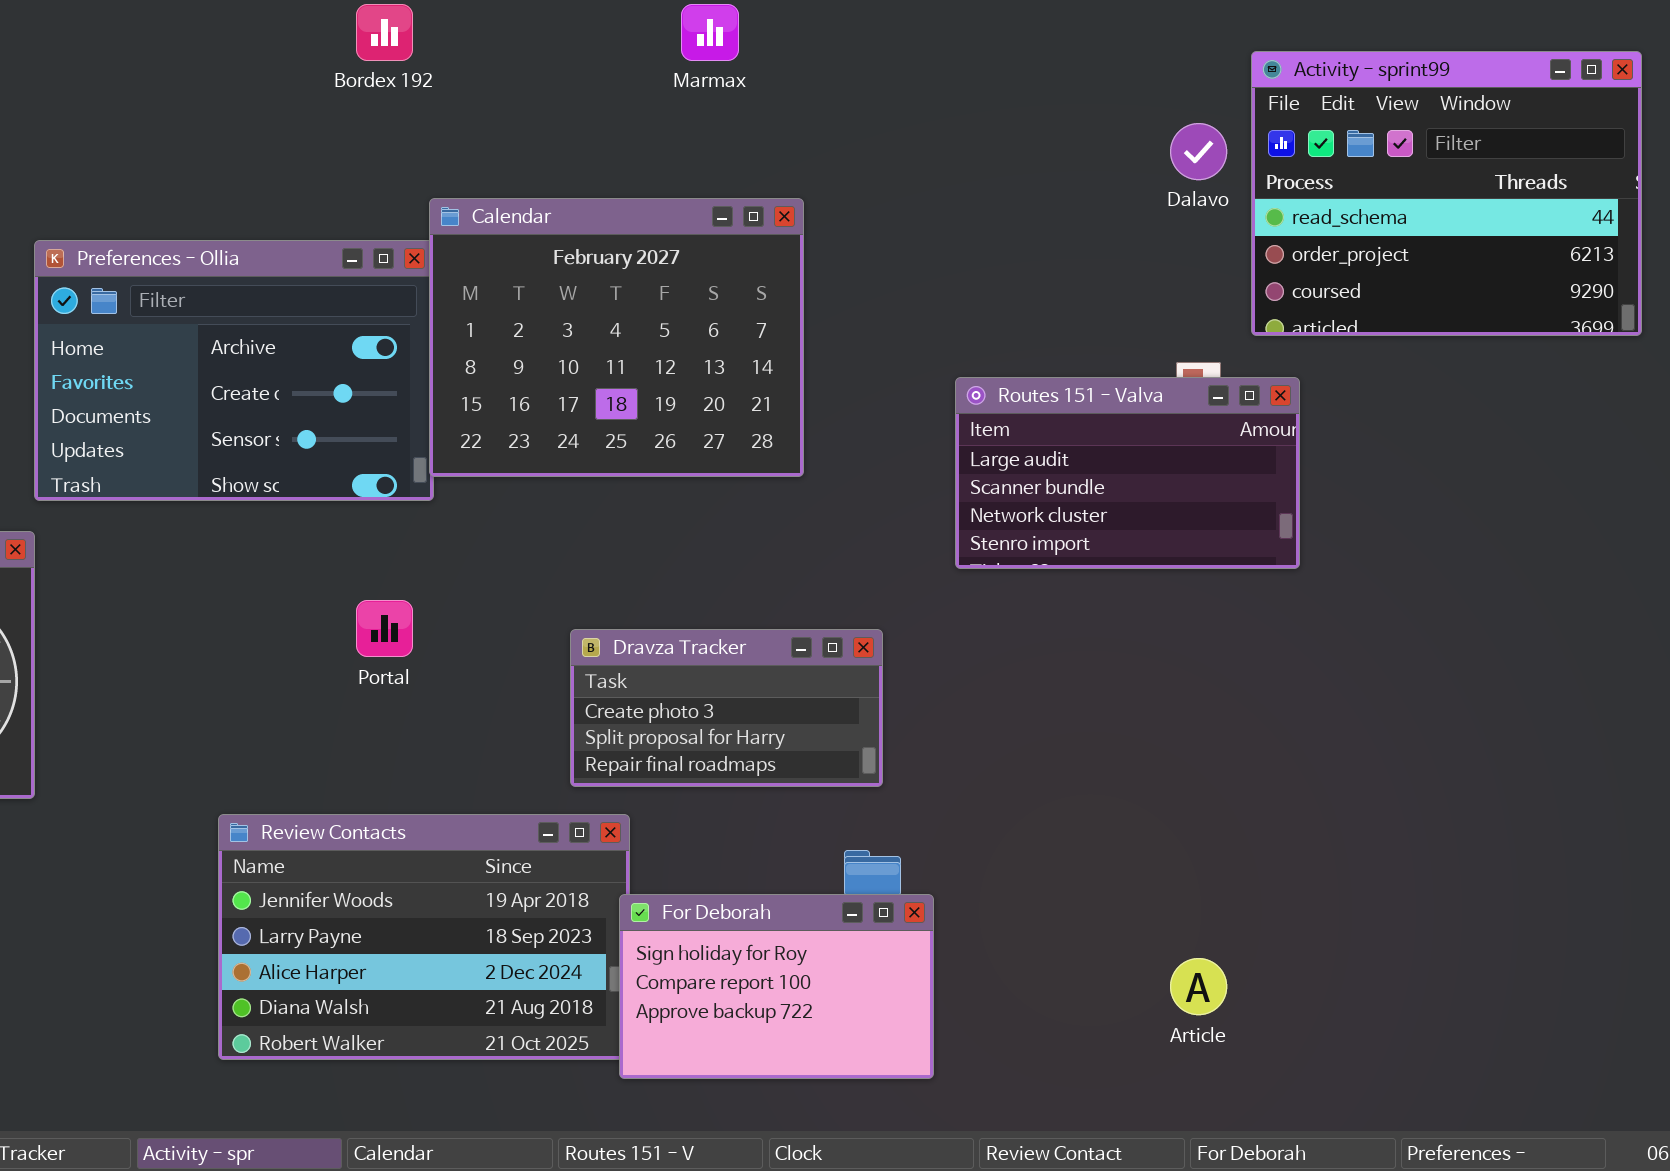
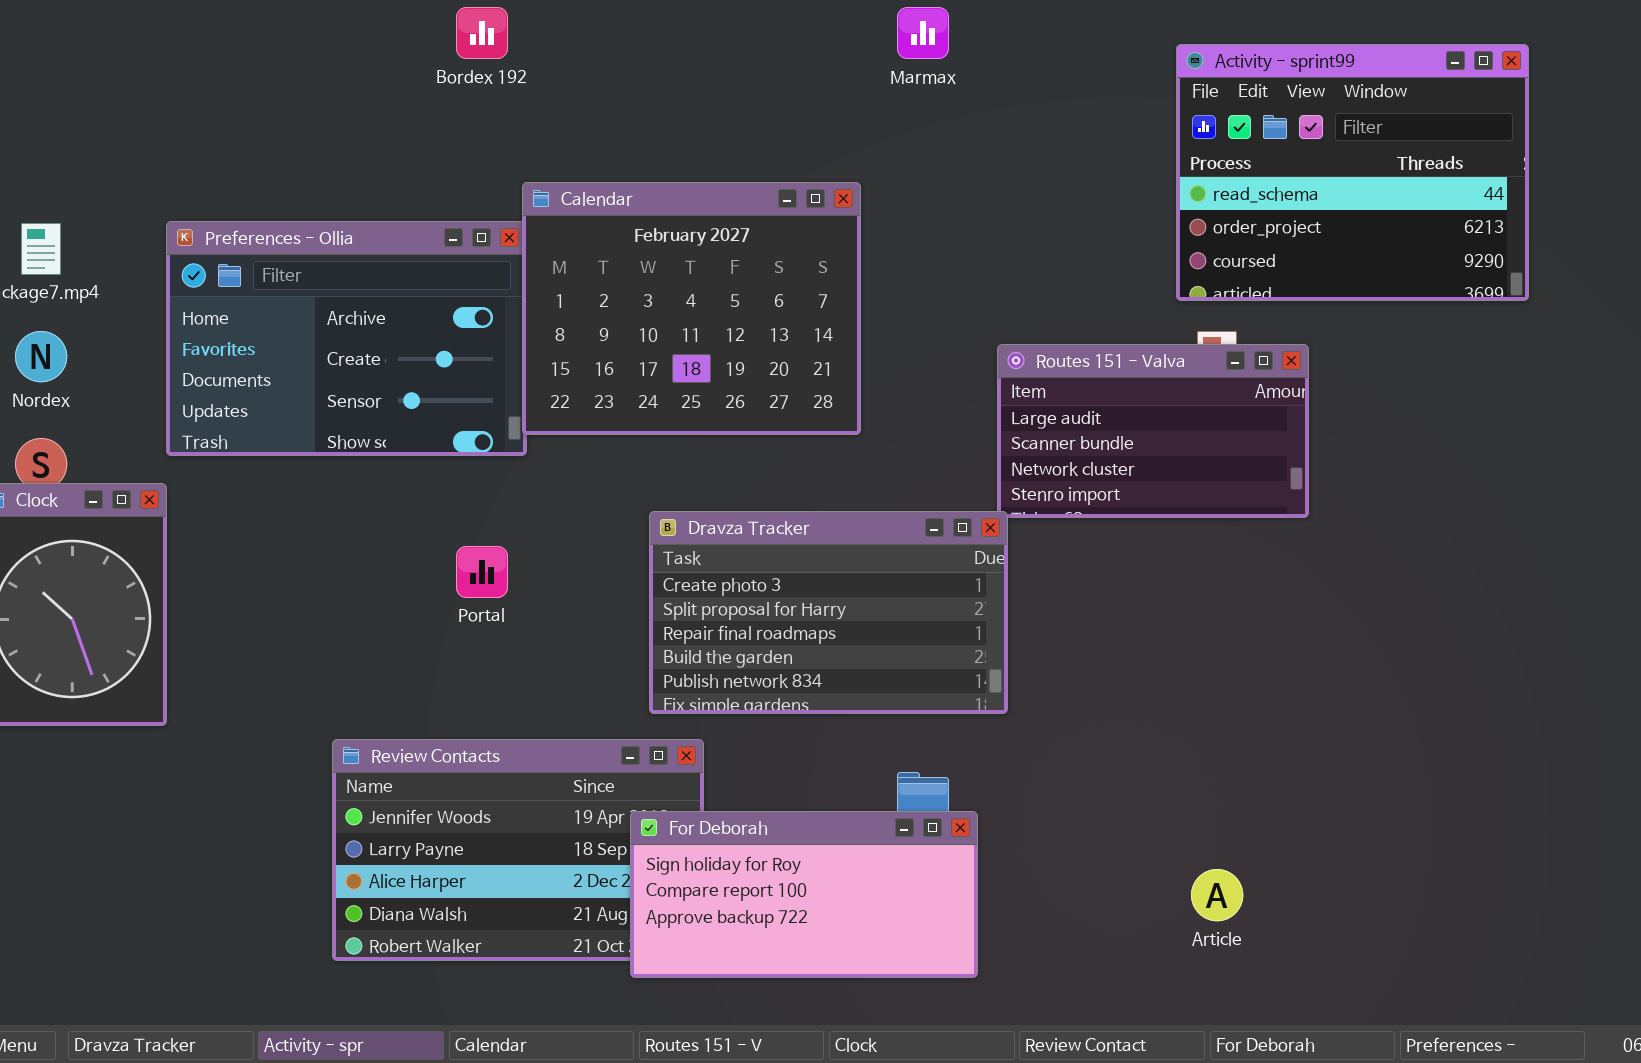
Marmax: [681,4,739,61] -> [897,7,949,59], moved
Activity - sprint99: [1251,51,1642,336] -> [1176,44,1529,301], moved
Dravza Tracker: [570,629,883,787] -> [649,511,1008,714], resized
For Deborah: [619,894,934,1079] -> [630,811,978,978], resized

